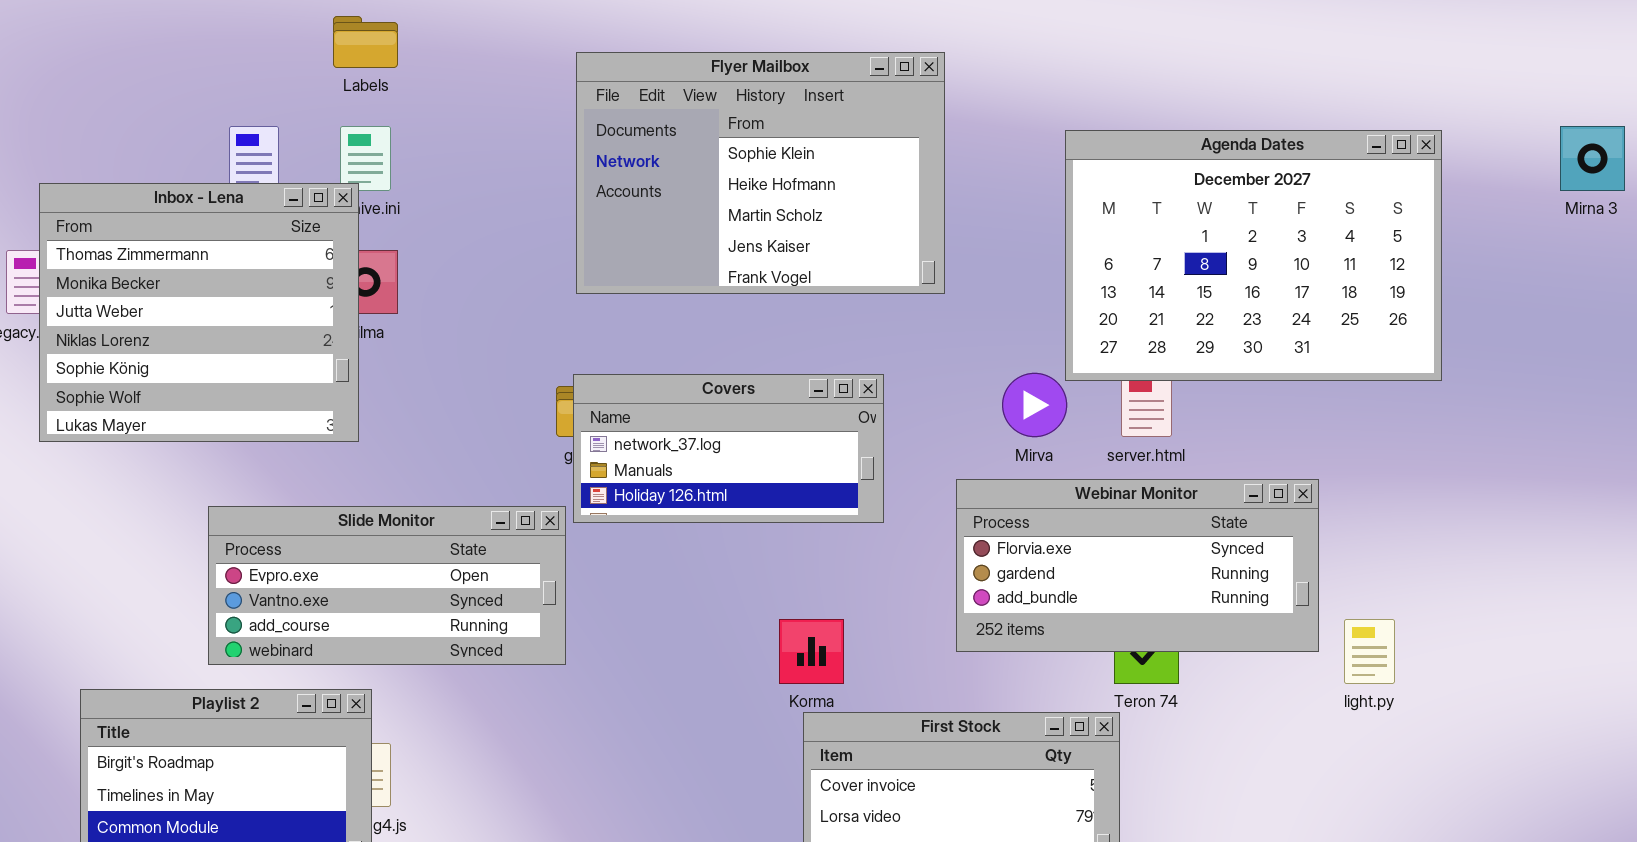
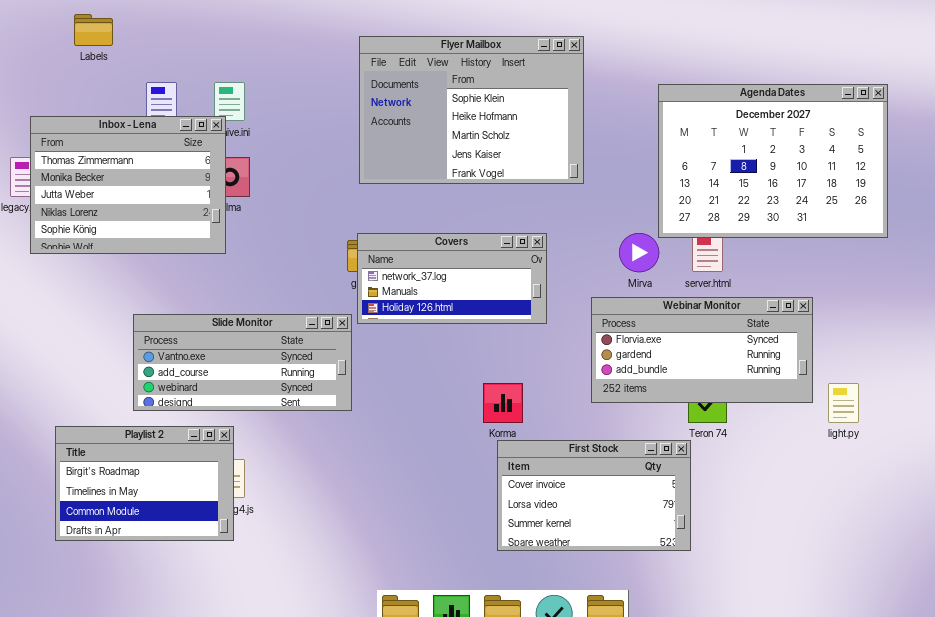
Labels: [333,16,398,68] -> [74,14,113,46], moved
Inbox - Lena: [39,183,359,442] -> [30,116,226,254], resized
Slide Monitor: [208,506,566,665] -> [133,314,352,411], scrolled down 1 row

